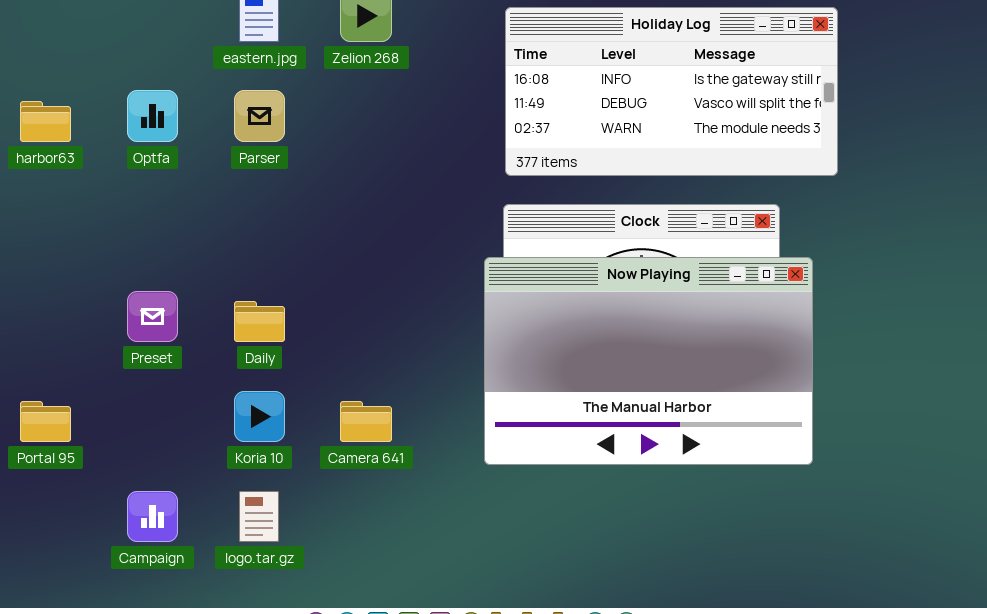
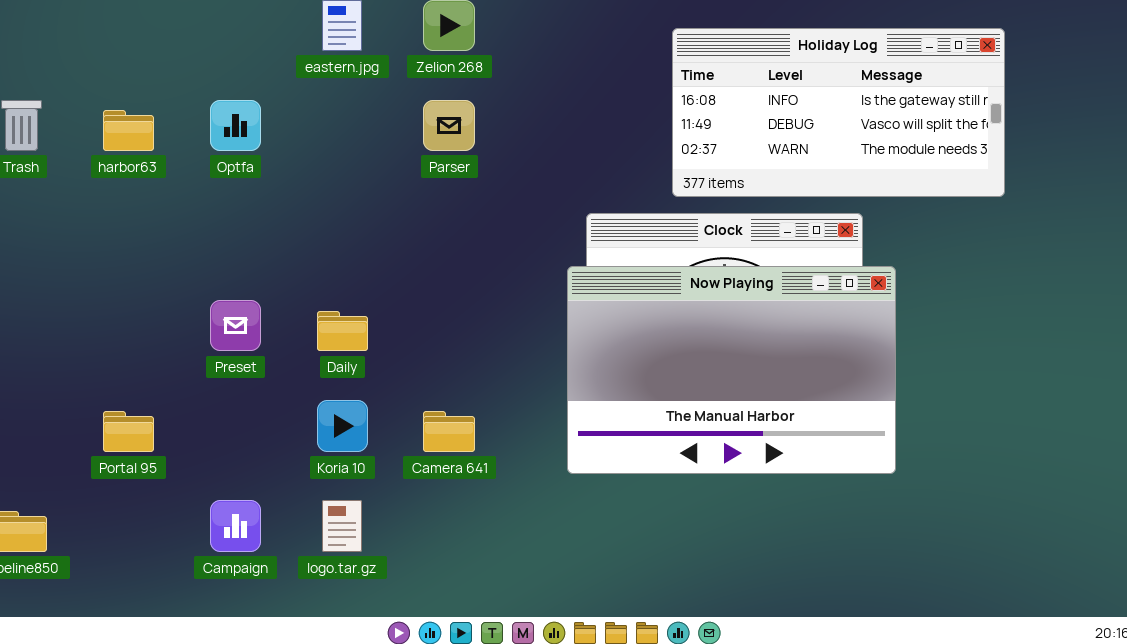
Holiday Log: [505,7,838,176] -> [672,28,1005,197], moved
Parser: [234,90,285,142] -> [423,100,475,151], moved

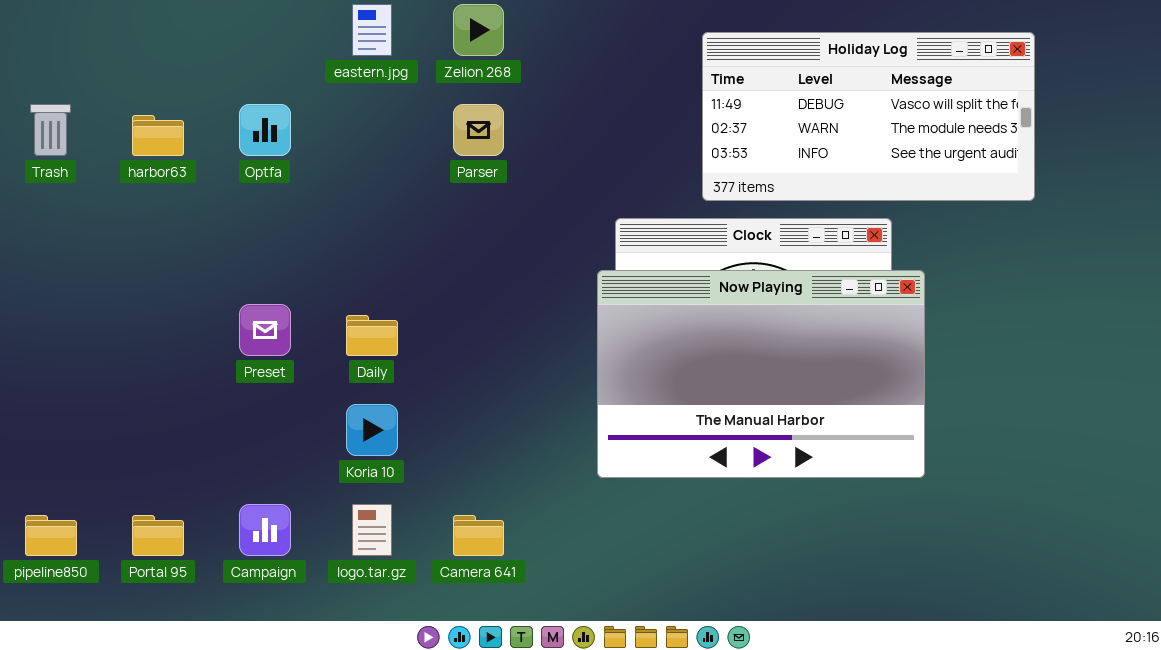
Holiday Log: [672,28,1005,197] -> [702,32,1035,201], scrolled down 1 row
Portal 95: [103,411,154,452] -> [132,515,184,556], moved
Camera 641: [423,411,475,452] -> [453,515,504,556], moved

